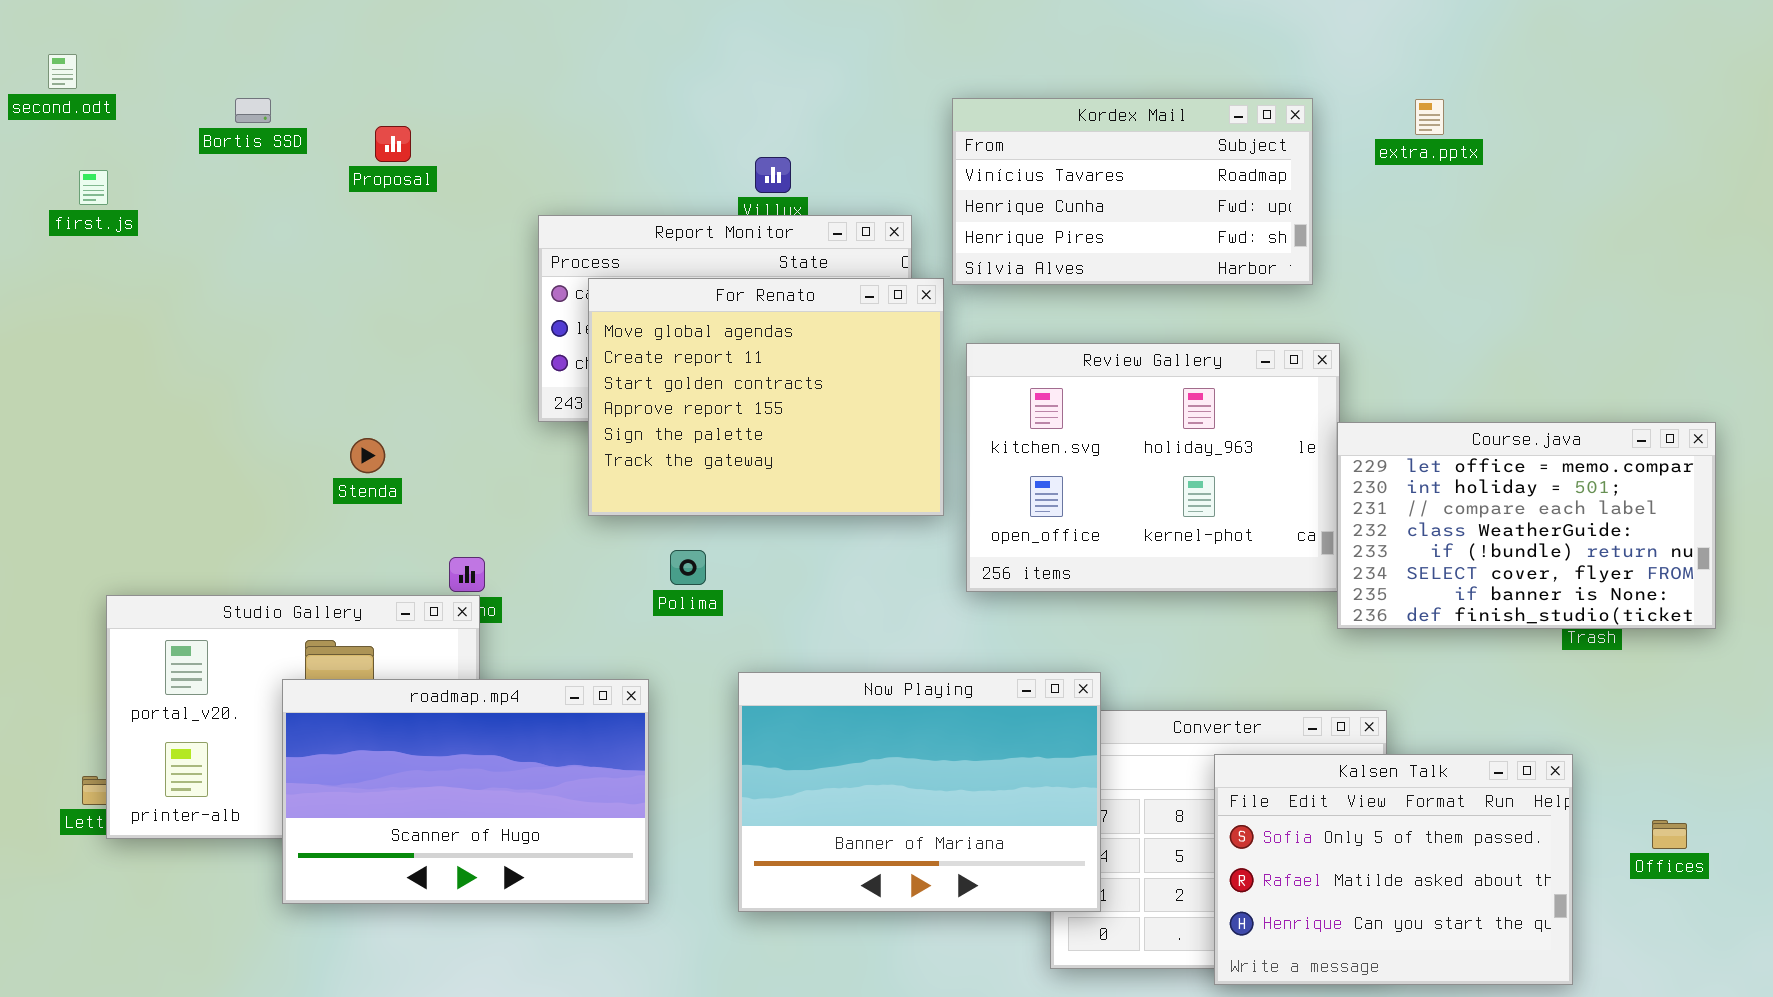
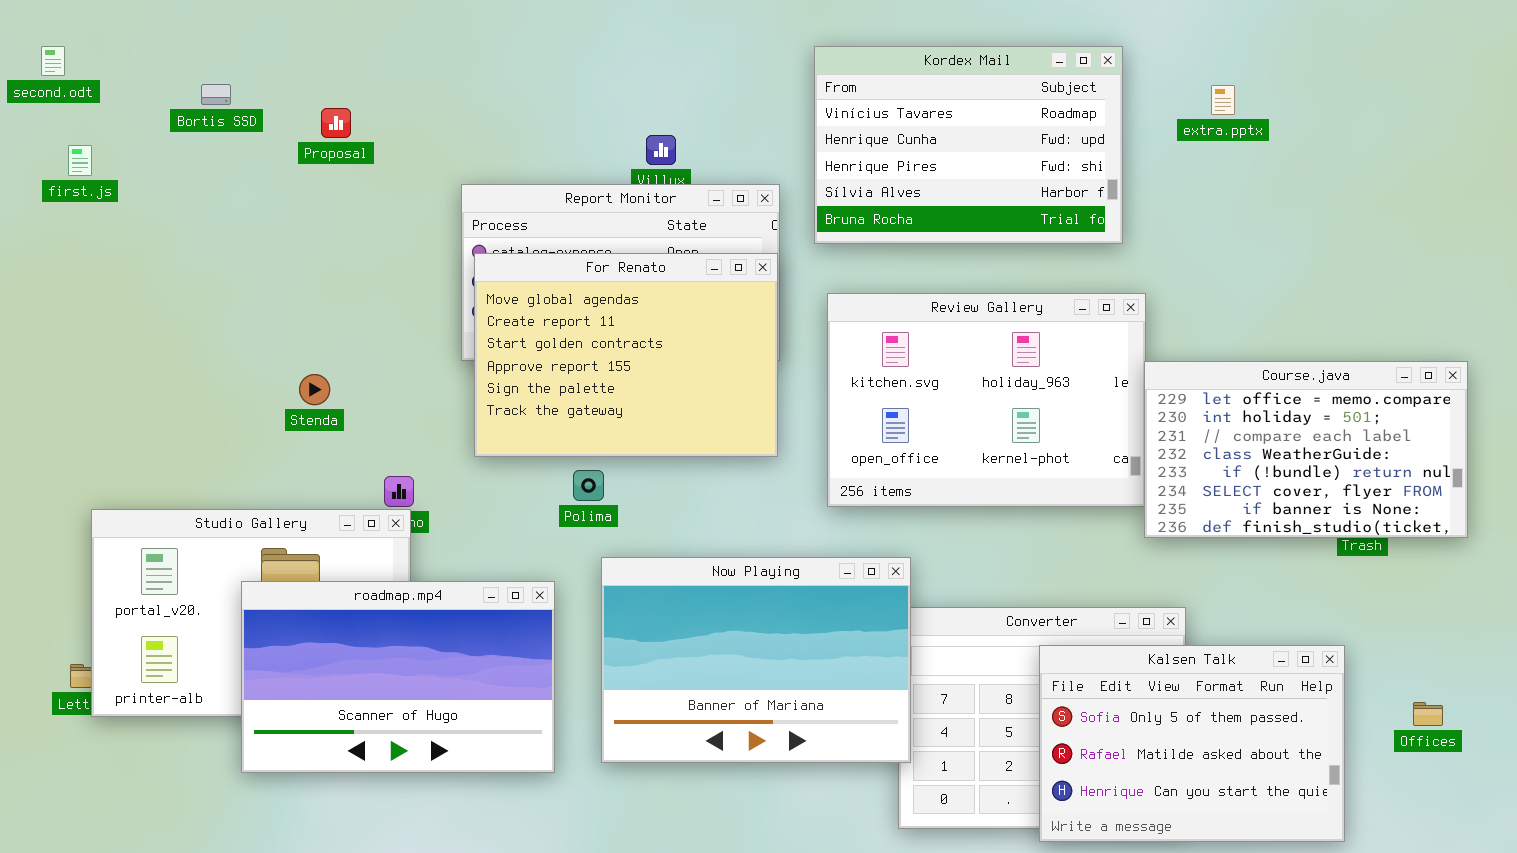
Kordex Mail: [952,98,1313,285] -> [814,46,1123,244], resized
For Renato: [588,278,944,516] -> [474,253,778,457], moved
Now Playing: [738,672,1101,912] -> [601,557,911,763], moved

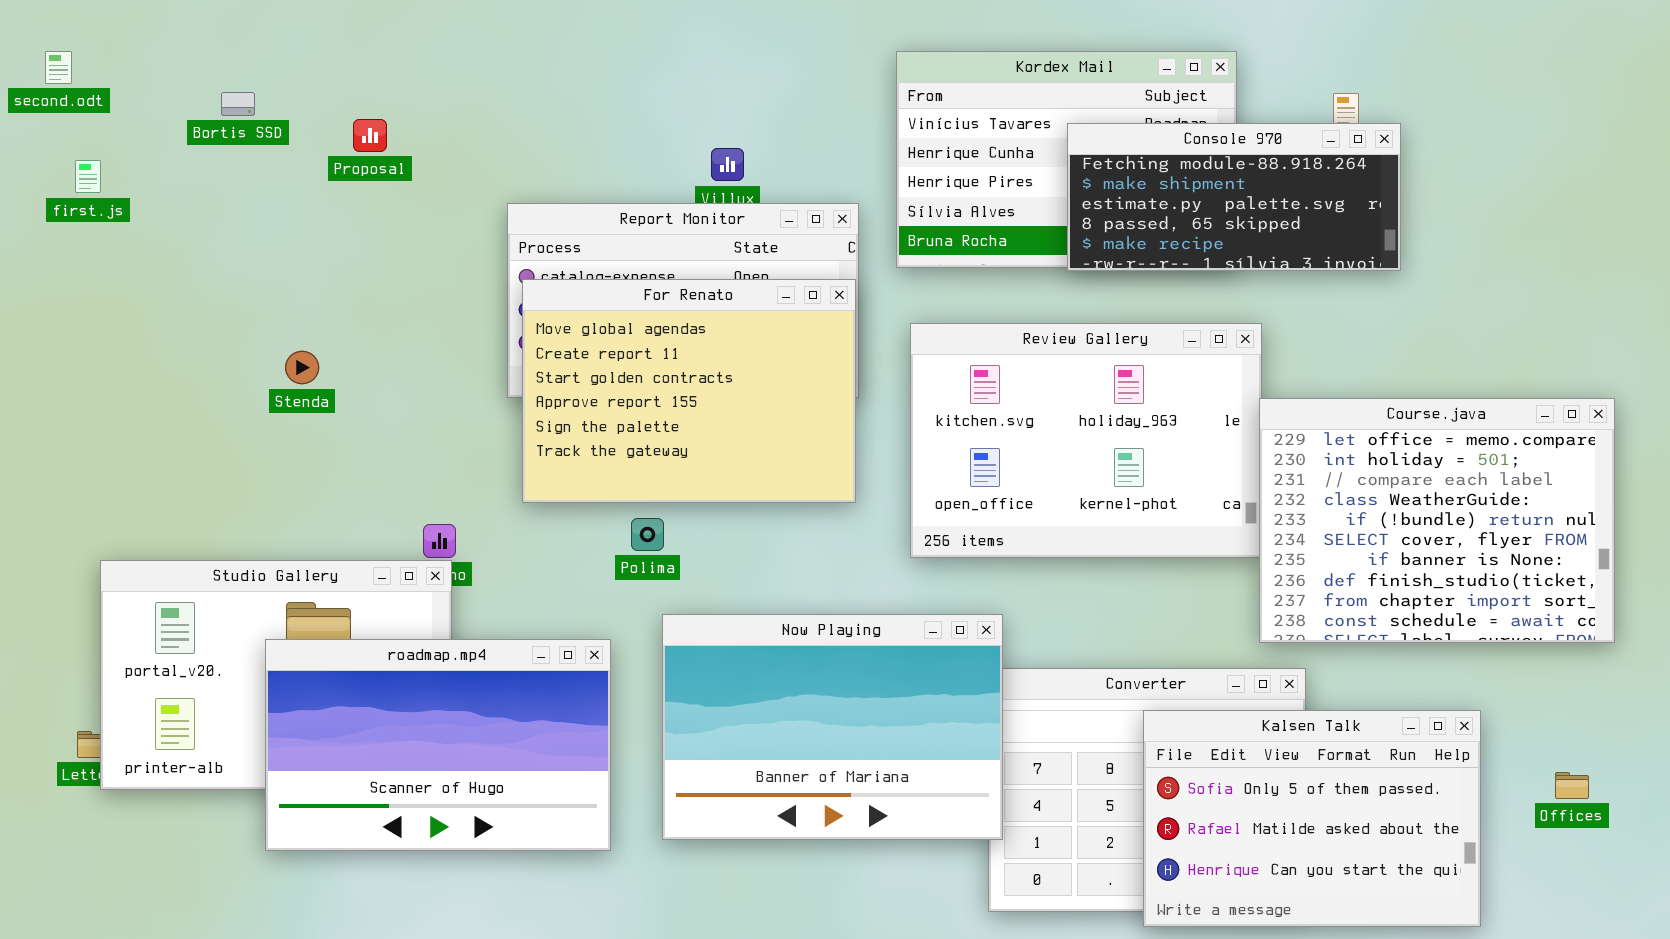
Console 970: none -> [1067,123,1401,271], opened
Course.java: [1144,361,1468,538] -> [1259,398,1615,643], resized
Stenda: [299,374,330,405] -> [285,351,319,384], moved

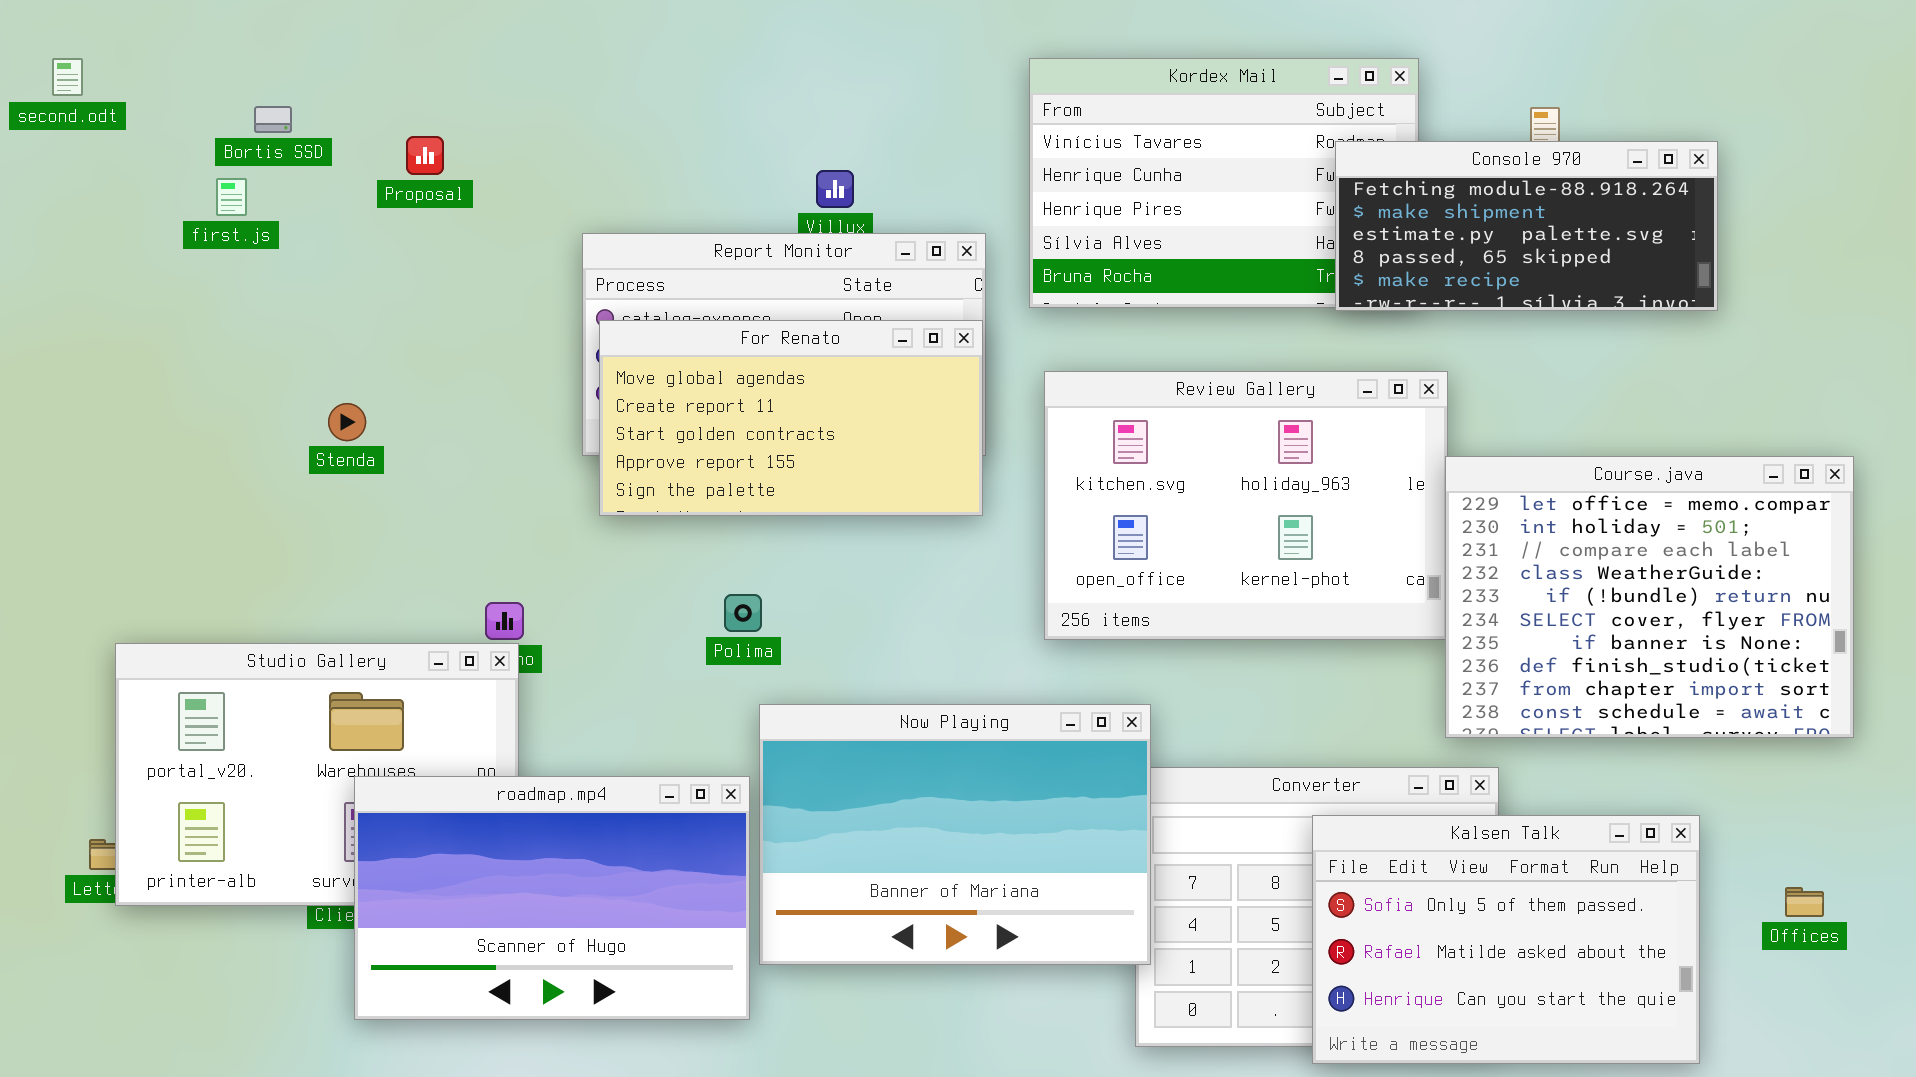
Console 970: [1067,123,1401,271] -> [1335,141,1718,311], moved
first.js: [75,160,101,193] -> [216,178,247,216], moved
For Renato: [522,279,856,503] -> [599,320,983,516], resized
roadmap.mp4: [265,639,611,851] -> [354,776,750,1020], moved

